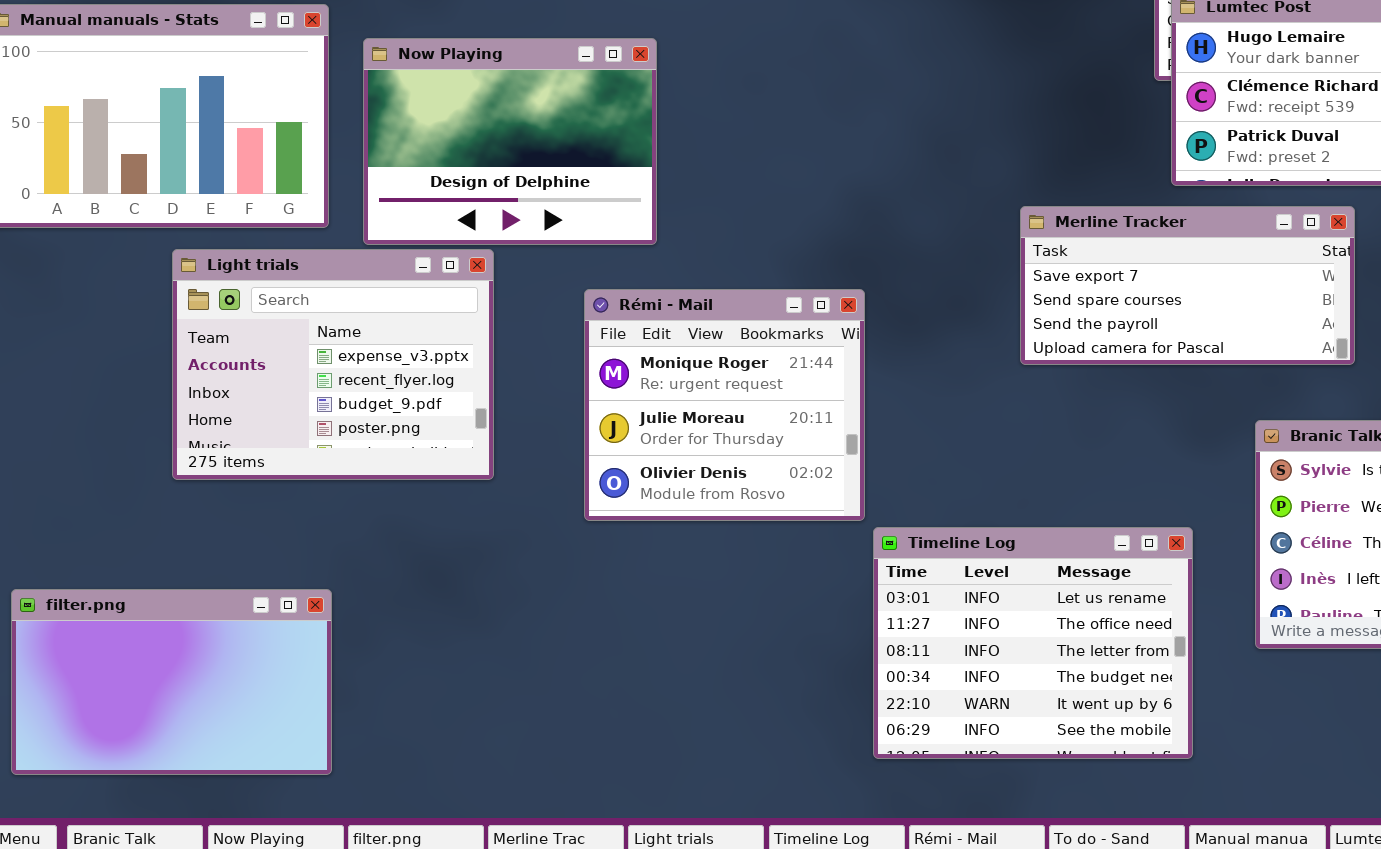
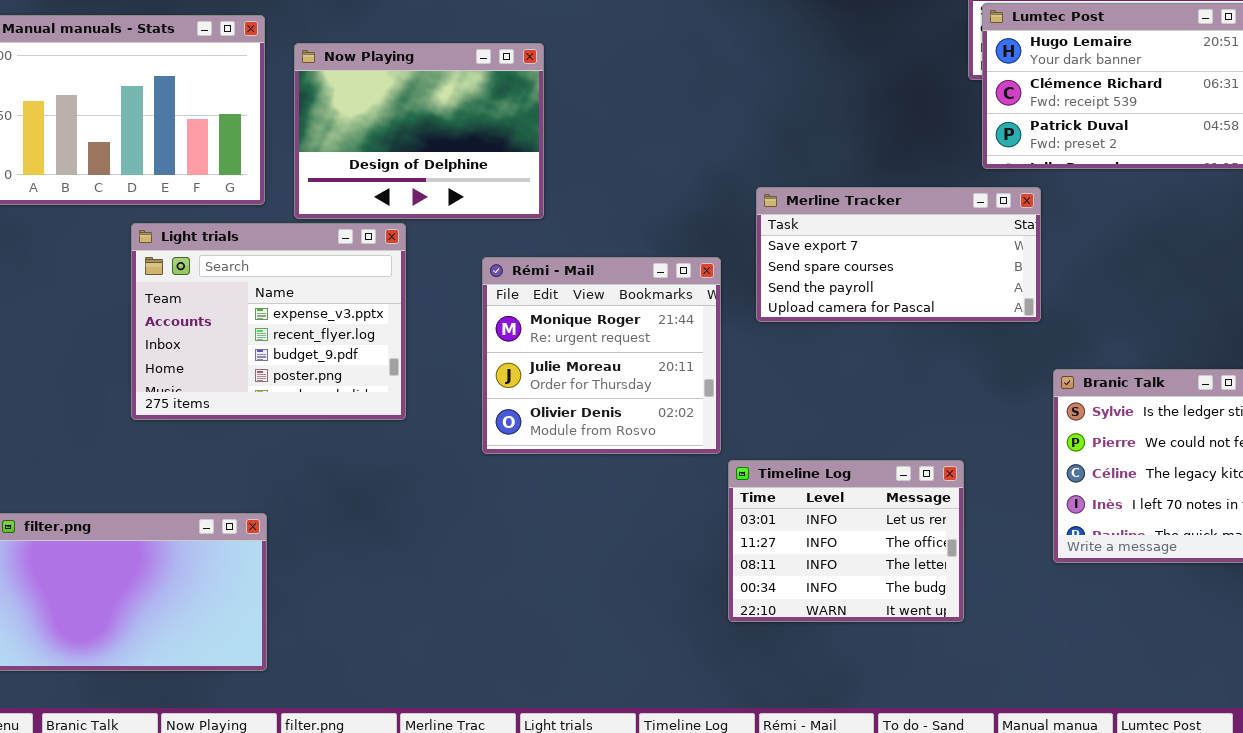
Merline Tracker: [1020,206,1355,365] -> [756,187,1041,322], moved
Timeline Log: [873,527,1193,759] -> [728,460,964,622], resized

